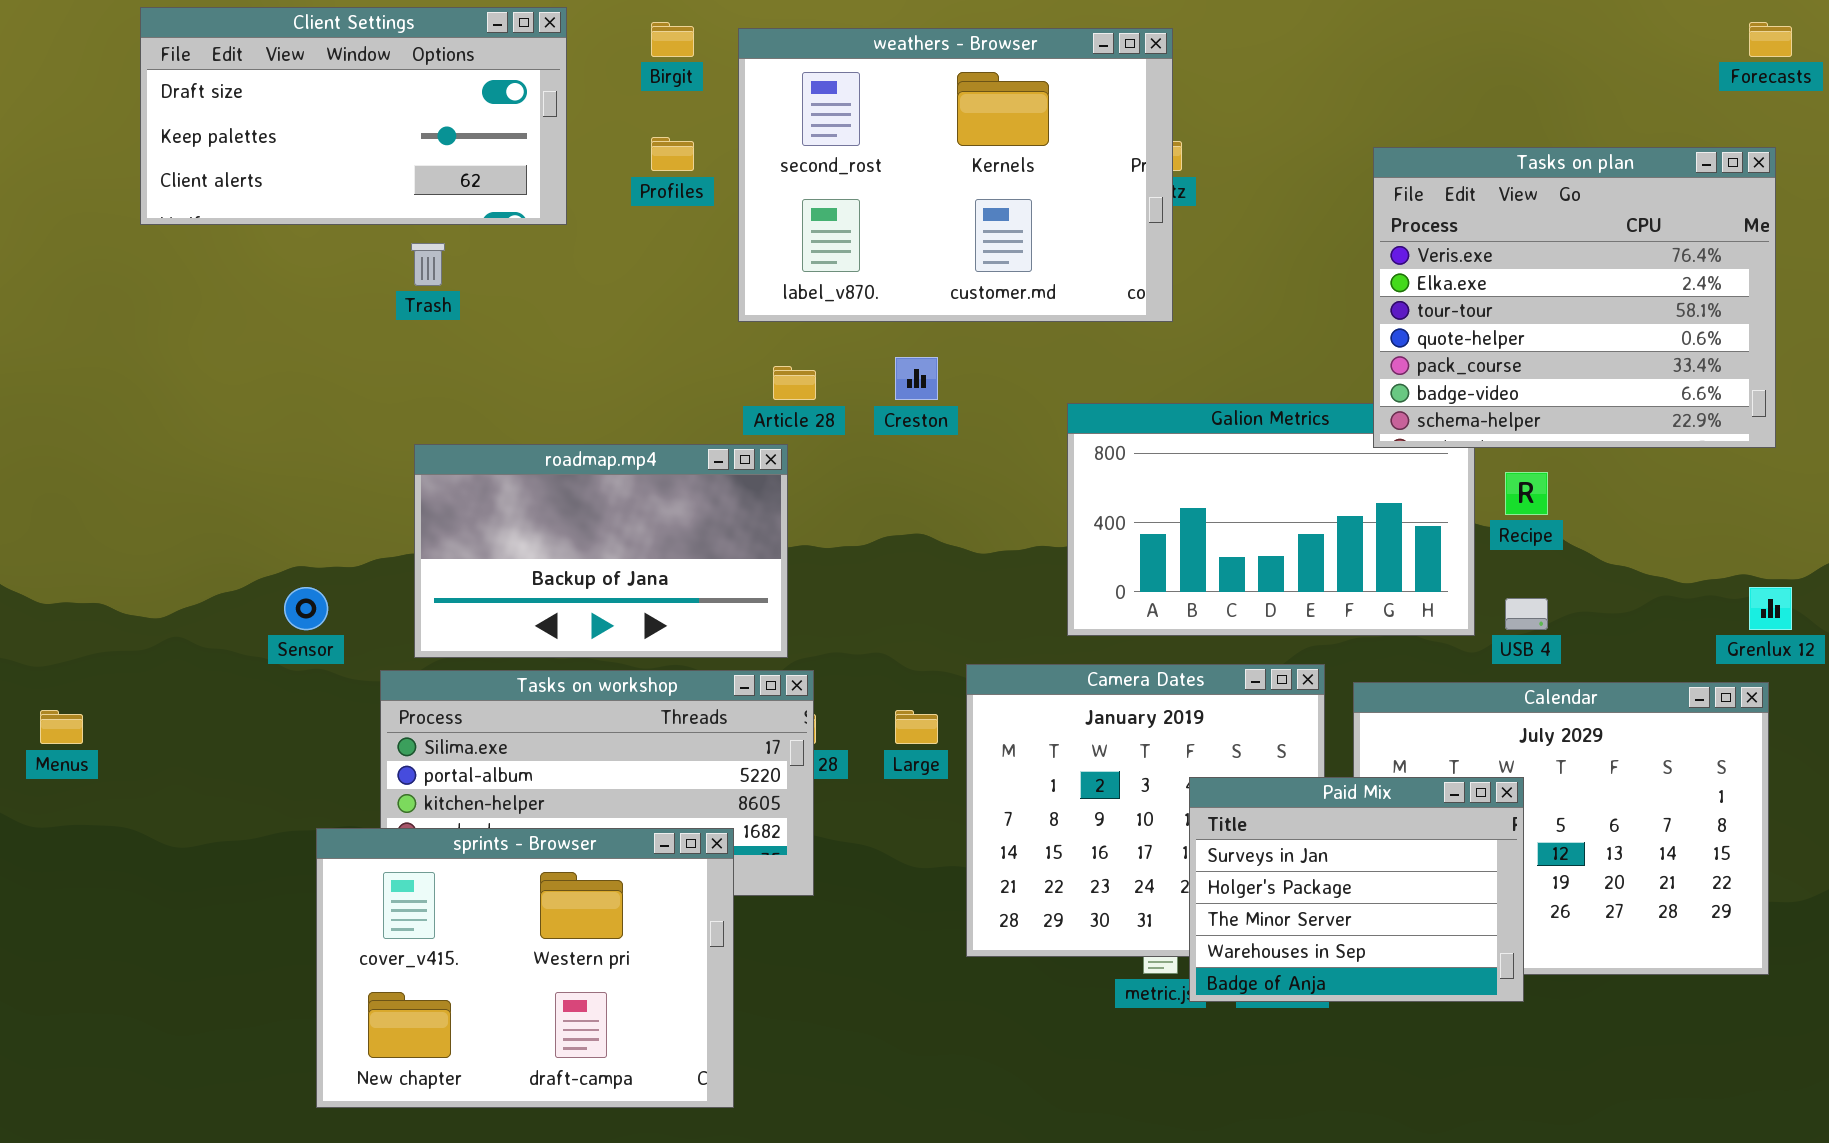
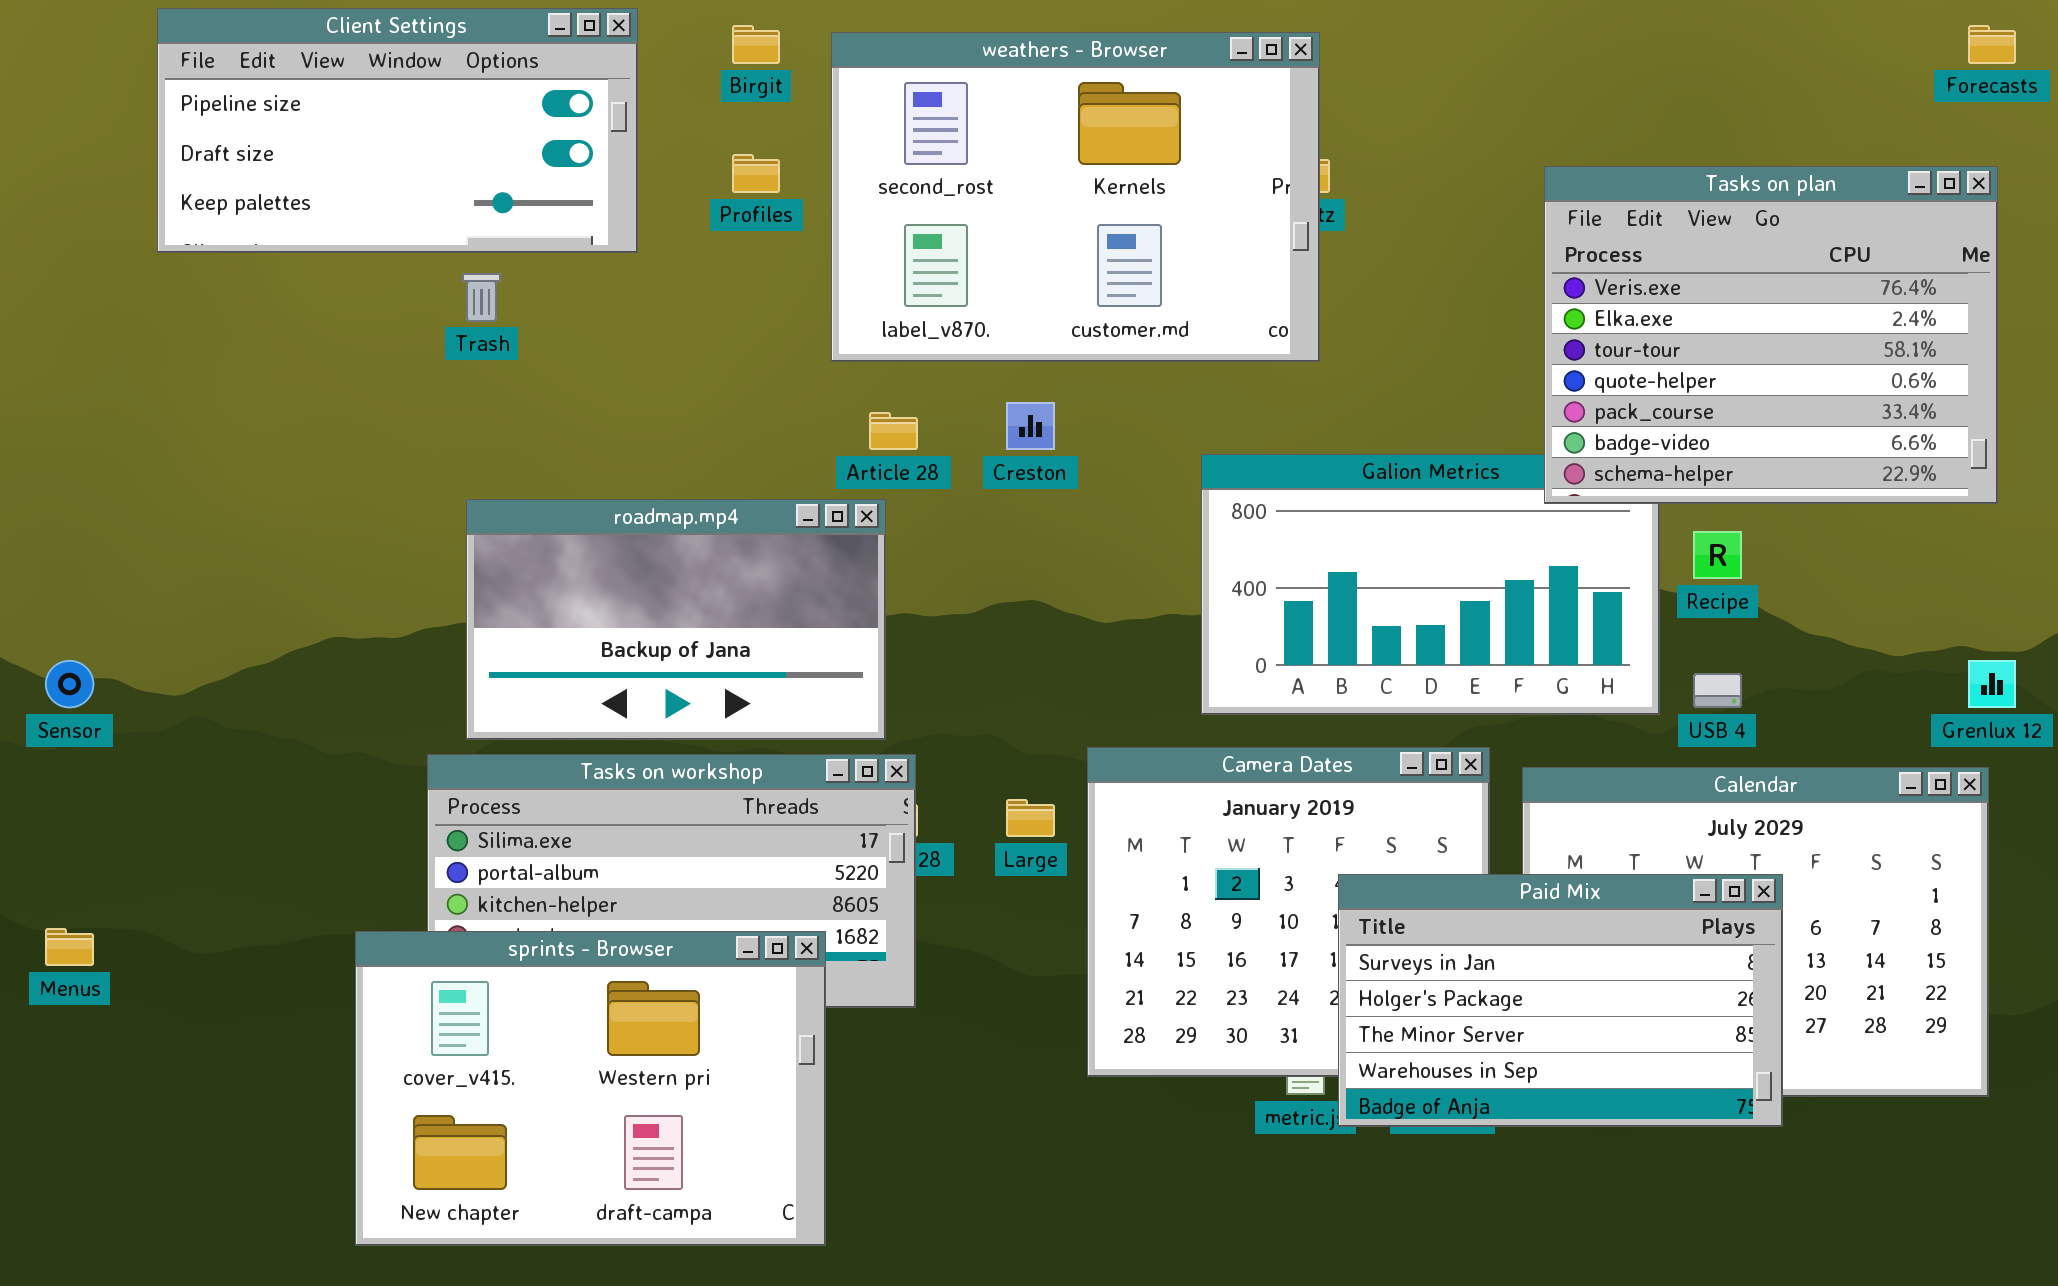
Client Settings: [140,7,567,225] -> [157,8,638,253], scrolled up 1 row
Sensor: [284,587,328,630] -> [45,660,94,708], moved
Menus: [40,710,83,744] -> [45,928,94,966], moved
Paid Mix: [1189,777,1524,1002] -> [1338,874,1783,1127], resized

